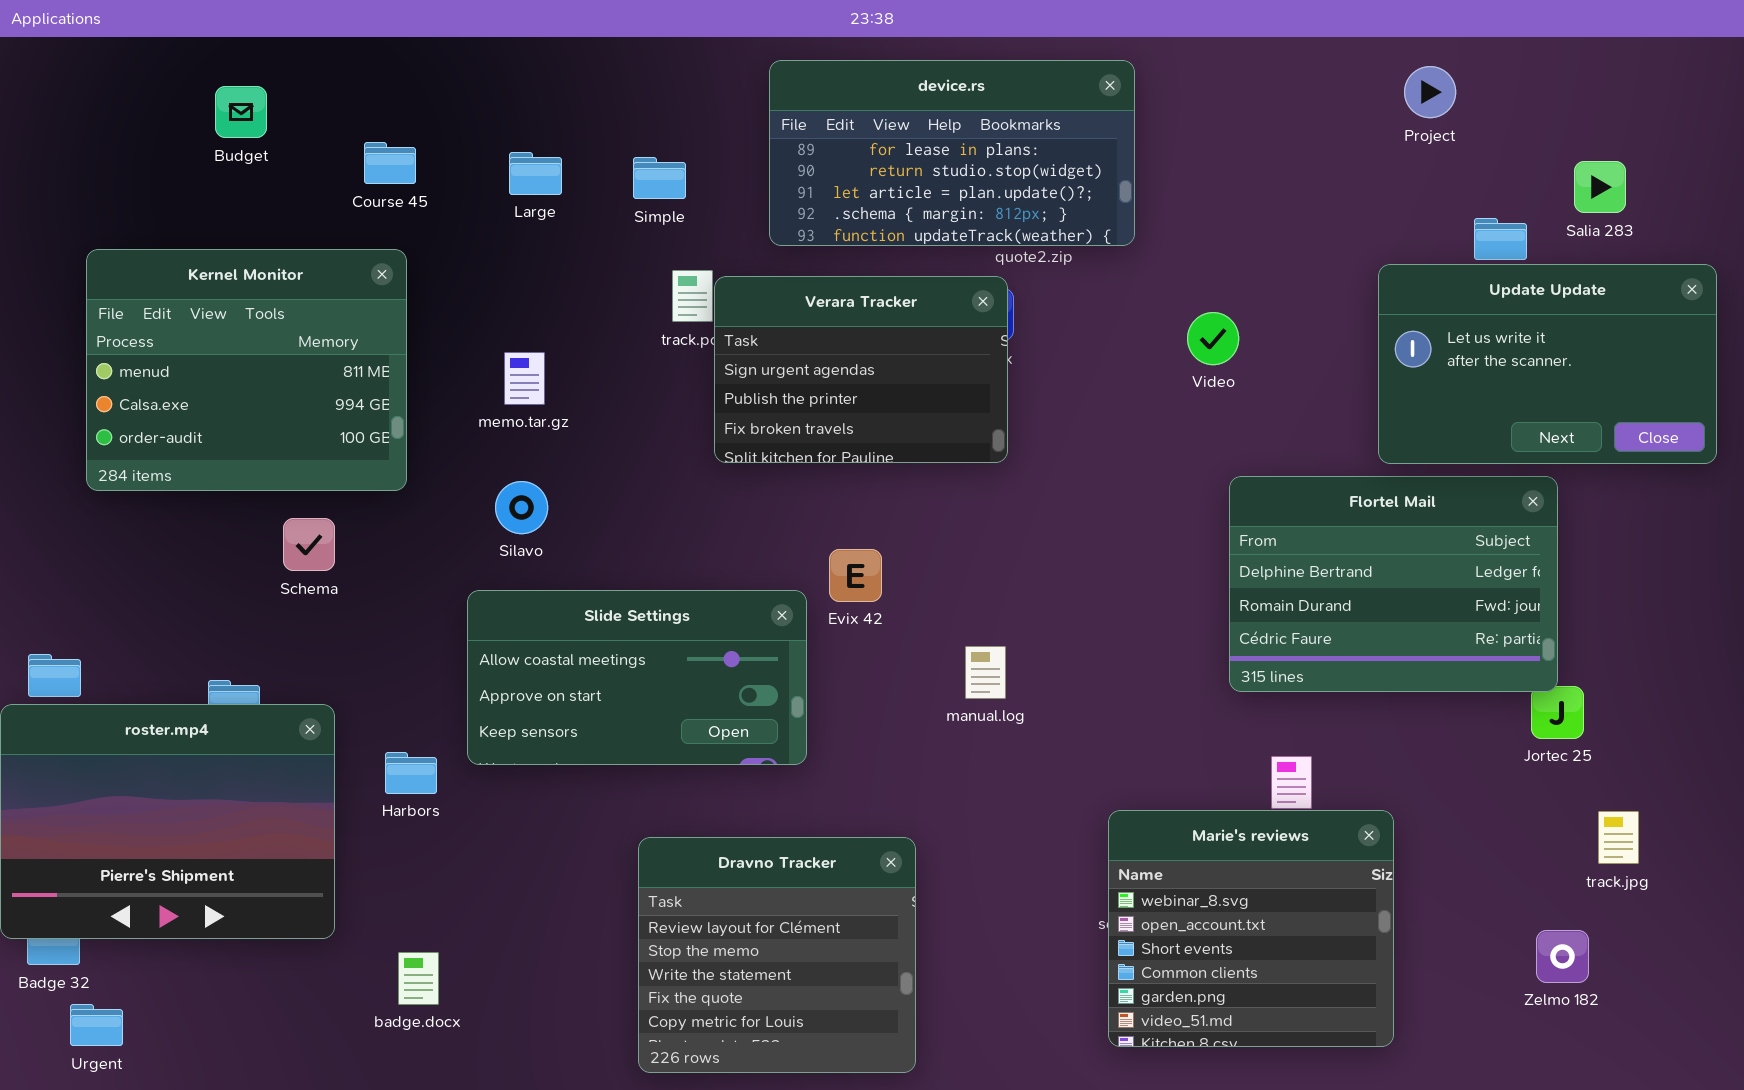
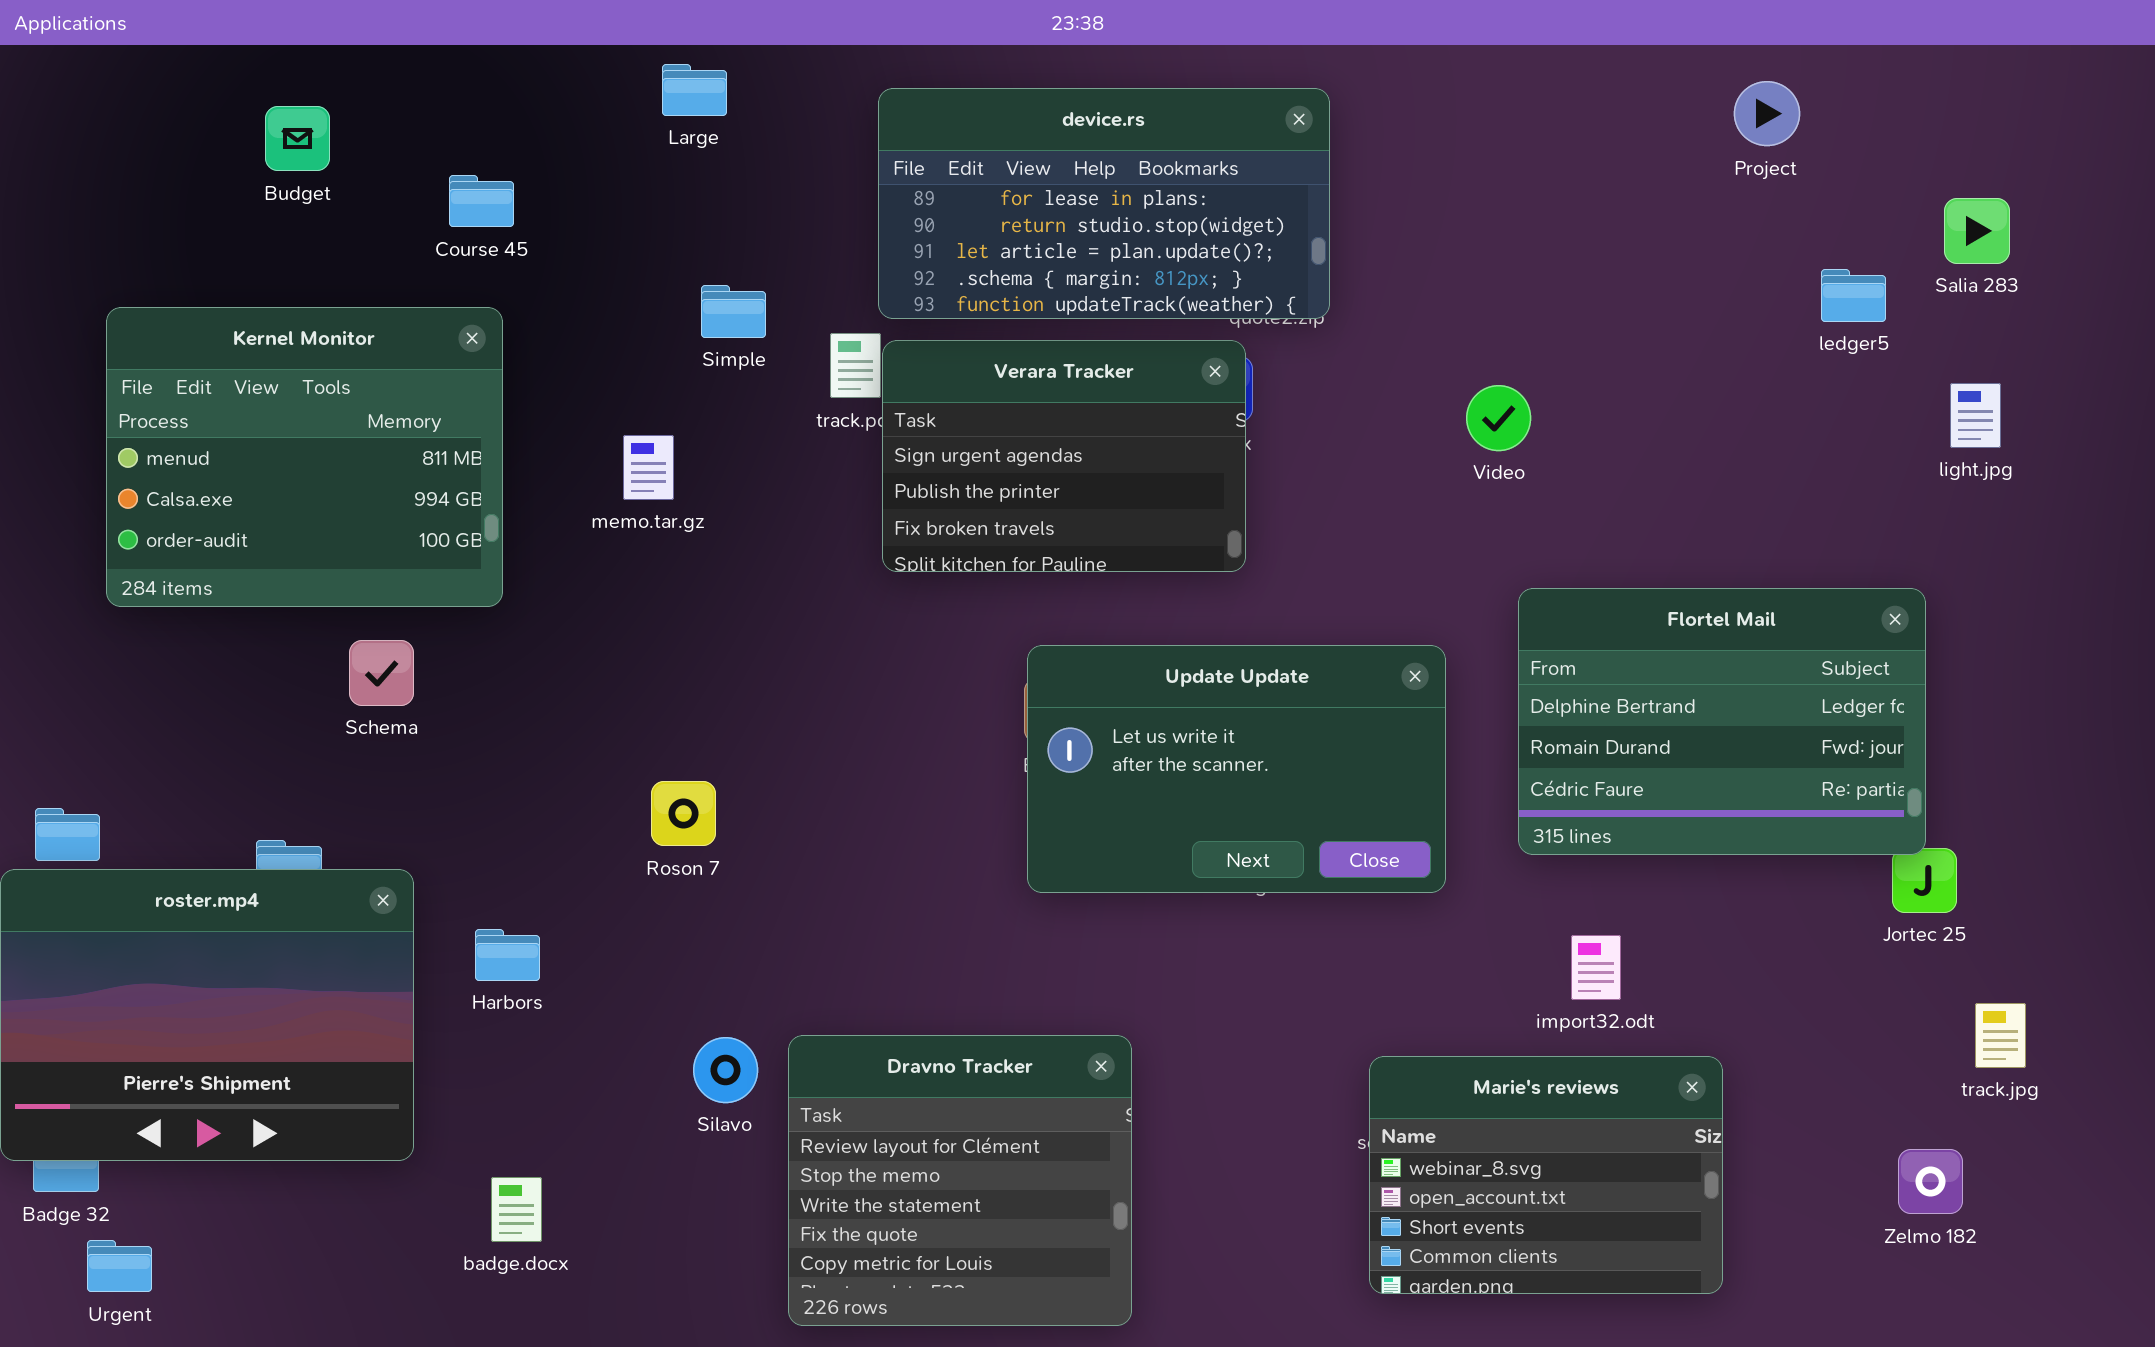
device.rs: [769,60,1135,246] -> [878,88,1330,319], moved
Large: [509,152,562,195] -> [662,64,727,116], moved
Simple: [633,157,686,199] -> [701,285,766,338], moved
Update Update: [1378,264,1717,464] -> [1027,645,1446,893], moved
Silavo: [495,481,548,534] -> [693,1037,758,1103], moved
Slide Settings: [467,590,807,765] -> none, closed
Marie's reviews: [1108,810,1394,1047] -> [1369,1056,1723,1294], resized

